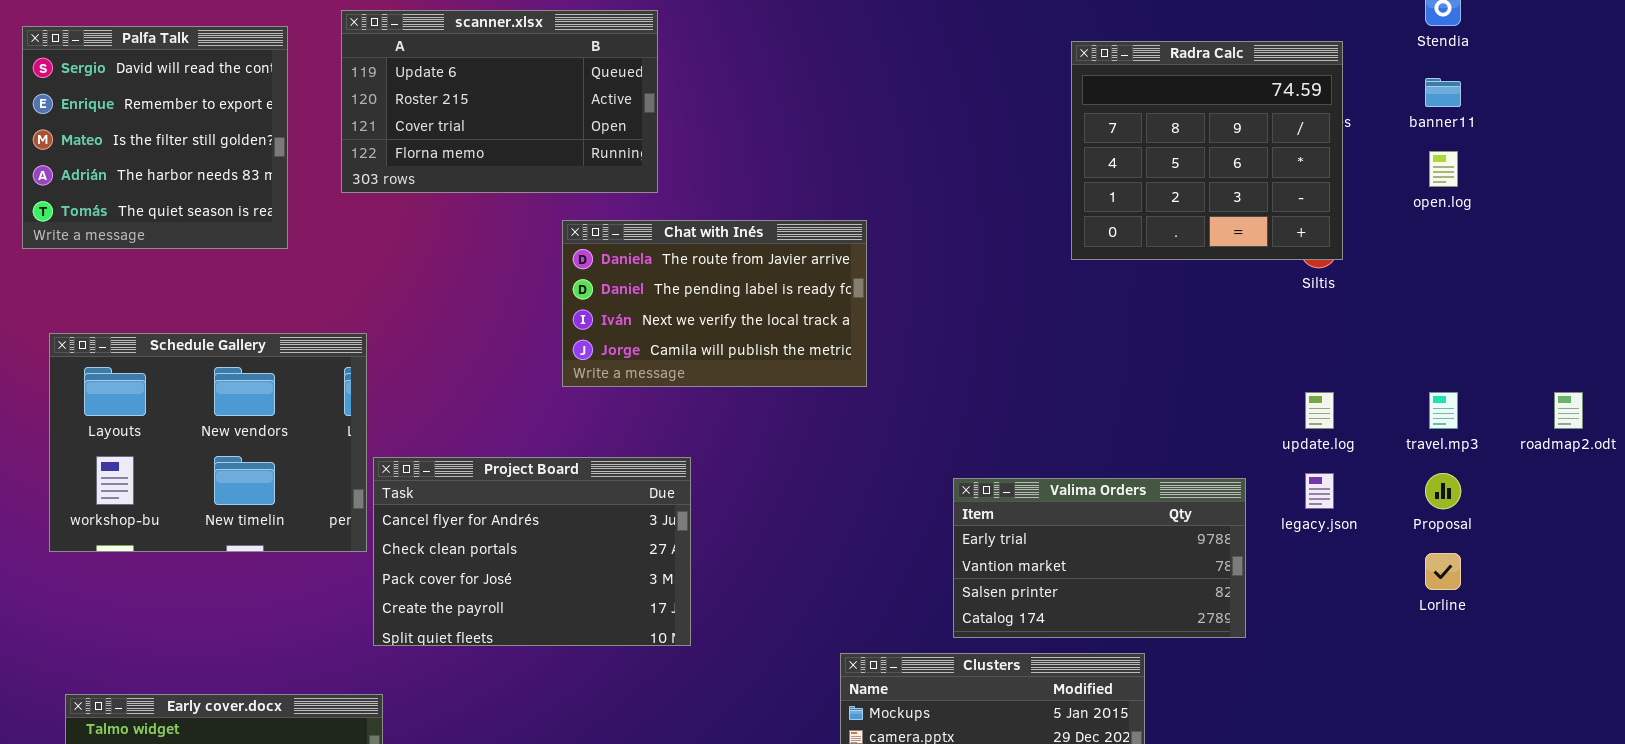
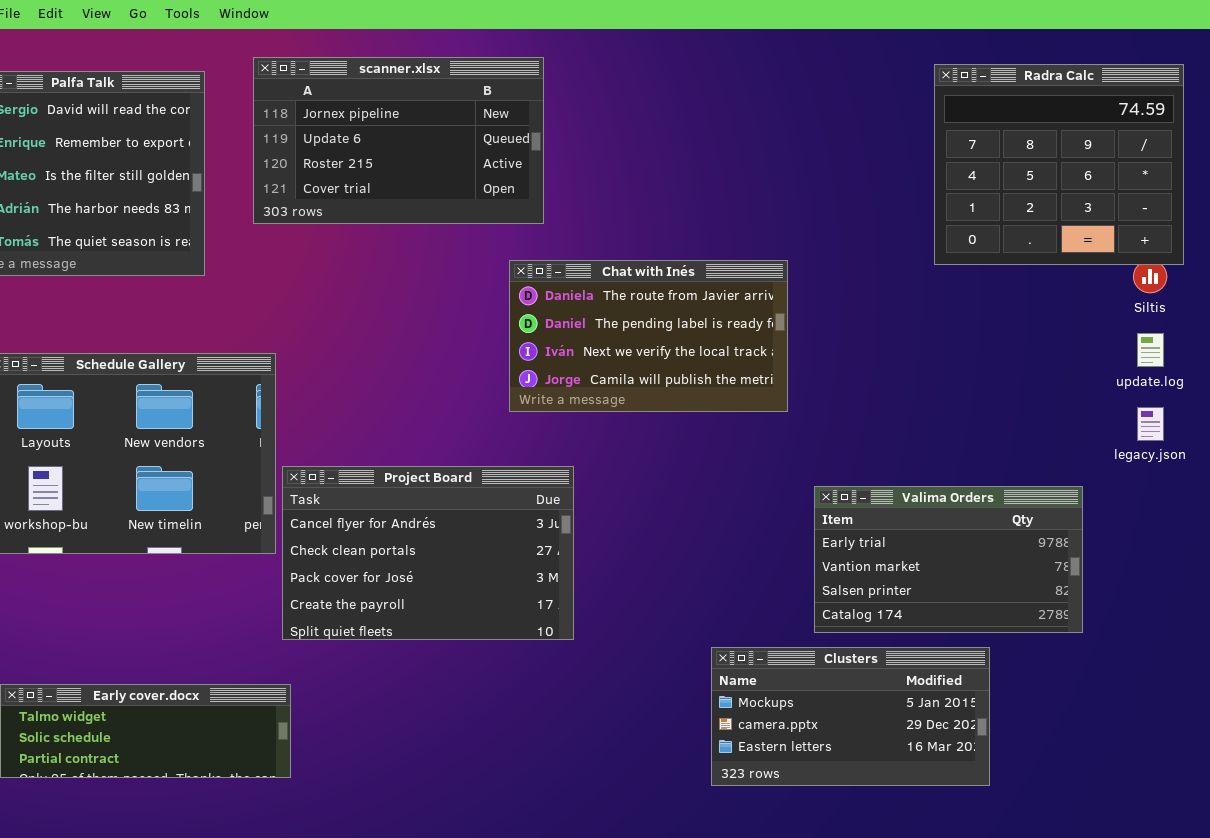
scanner.xlsx: [341,10,658,193] -> [253,57,544,224], scrolled up 1 row
Radra Calc: [1071,41,1343,260] -> [934,64,1184,265], moved
Chat with Inés: [562,220,867,387] -> [509,260,788,412], moved
update.log: [1305,392,1334,429] -> [1137,333,1164,367], moved
legacy.json: [1305,473,1334,509] -> [1137,407,1164,441], moved

